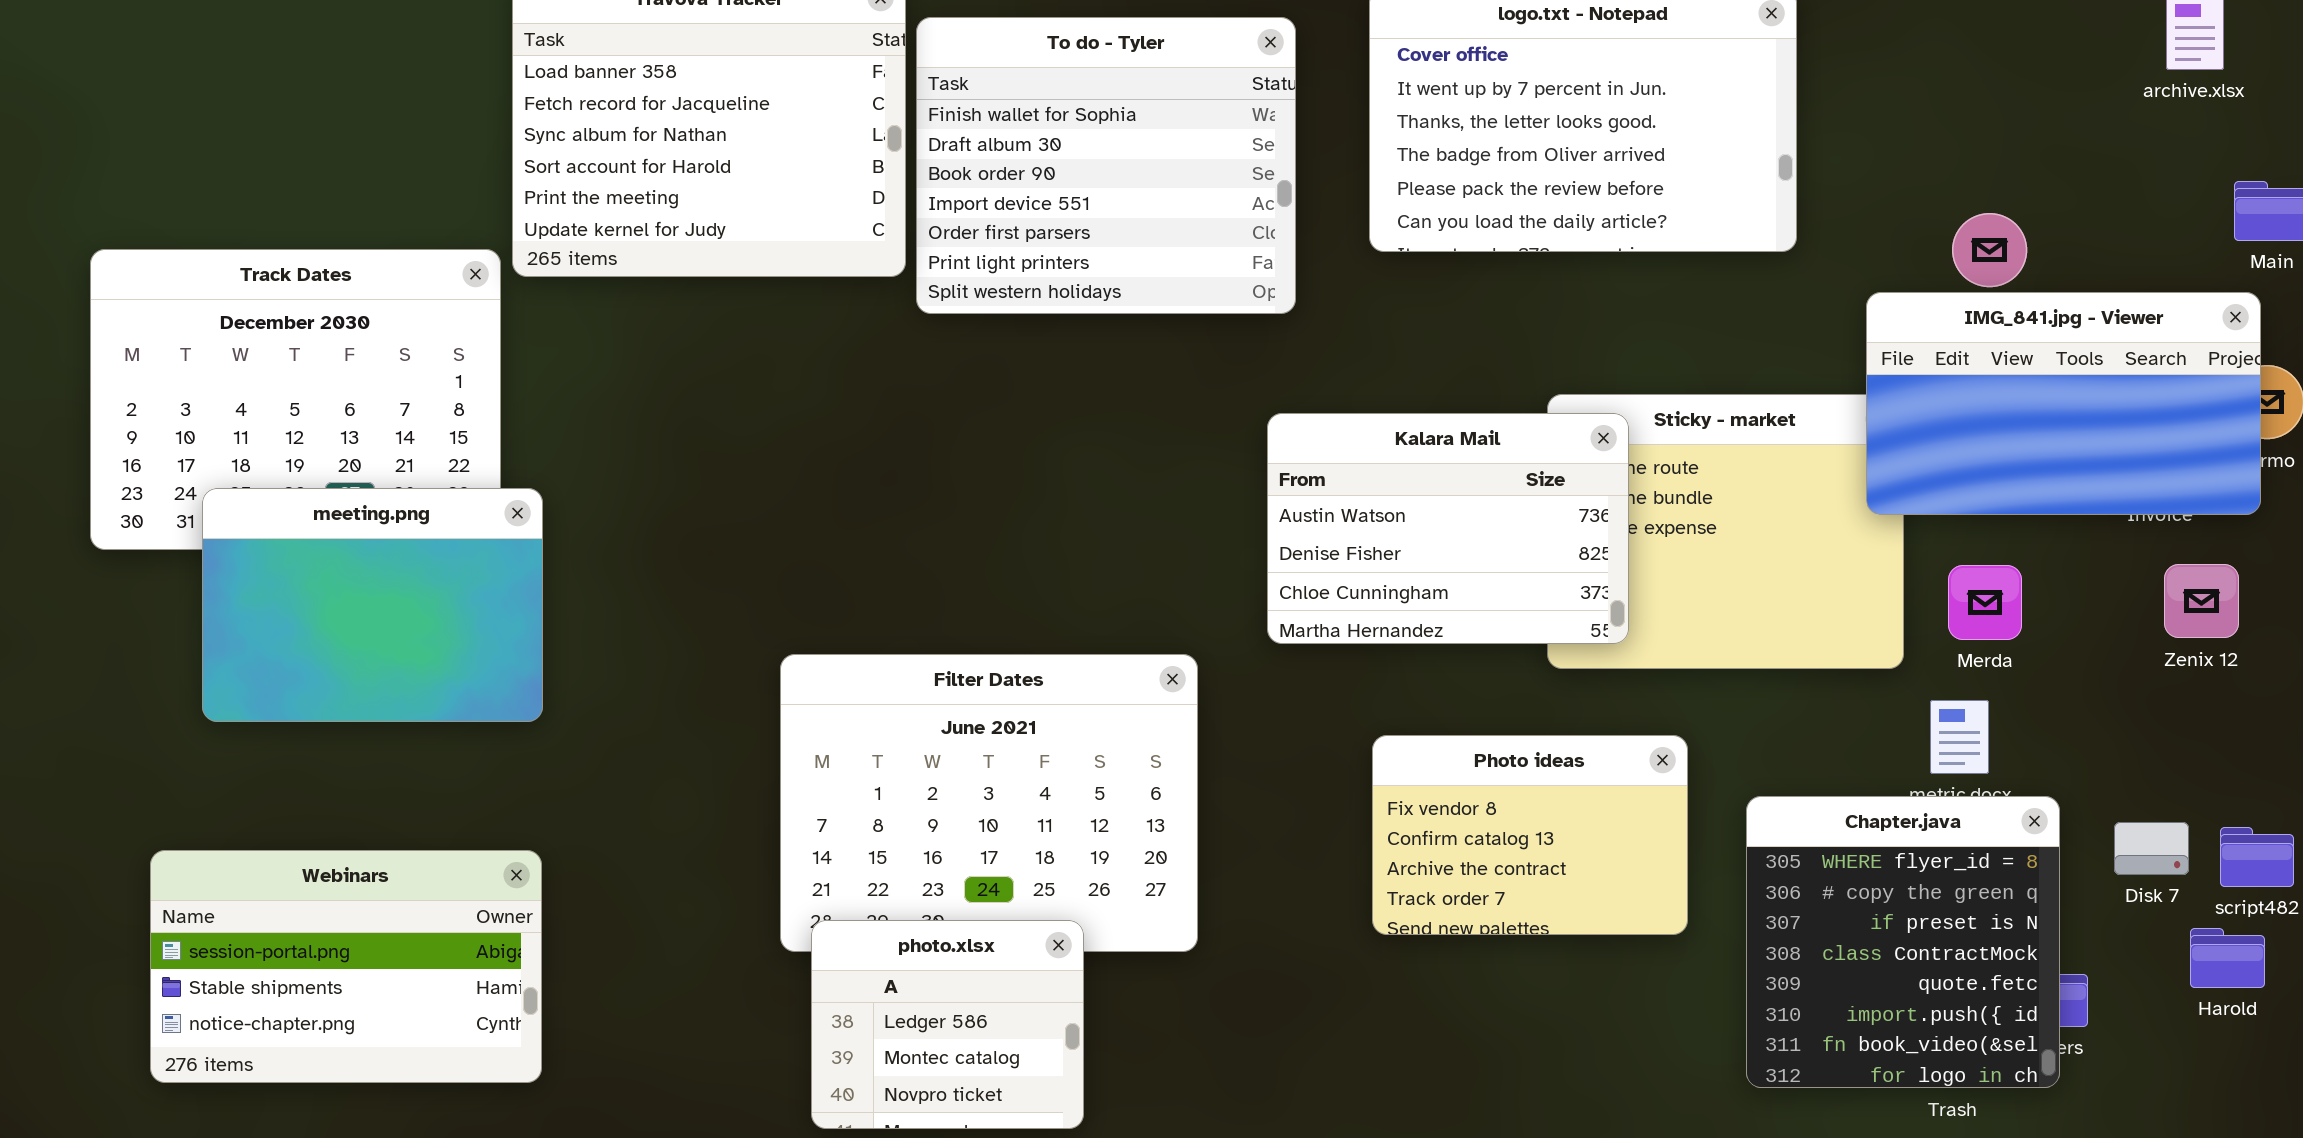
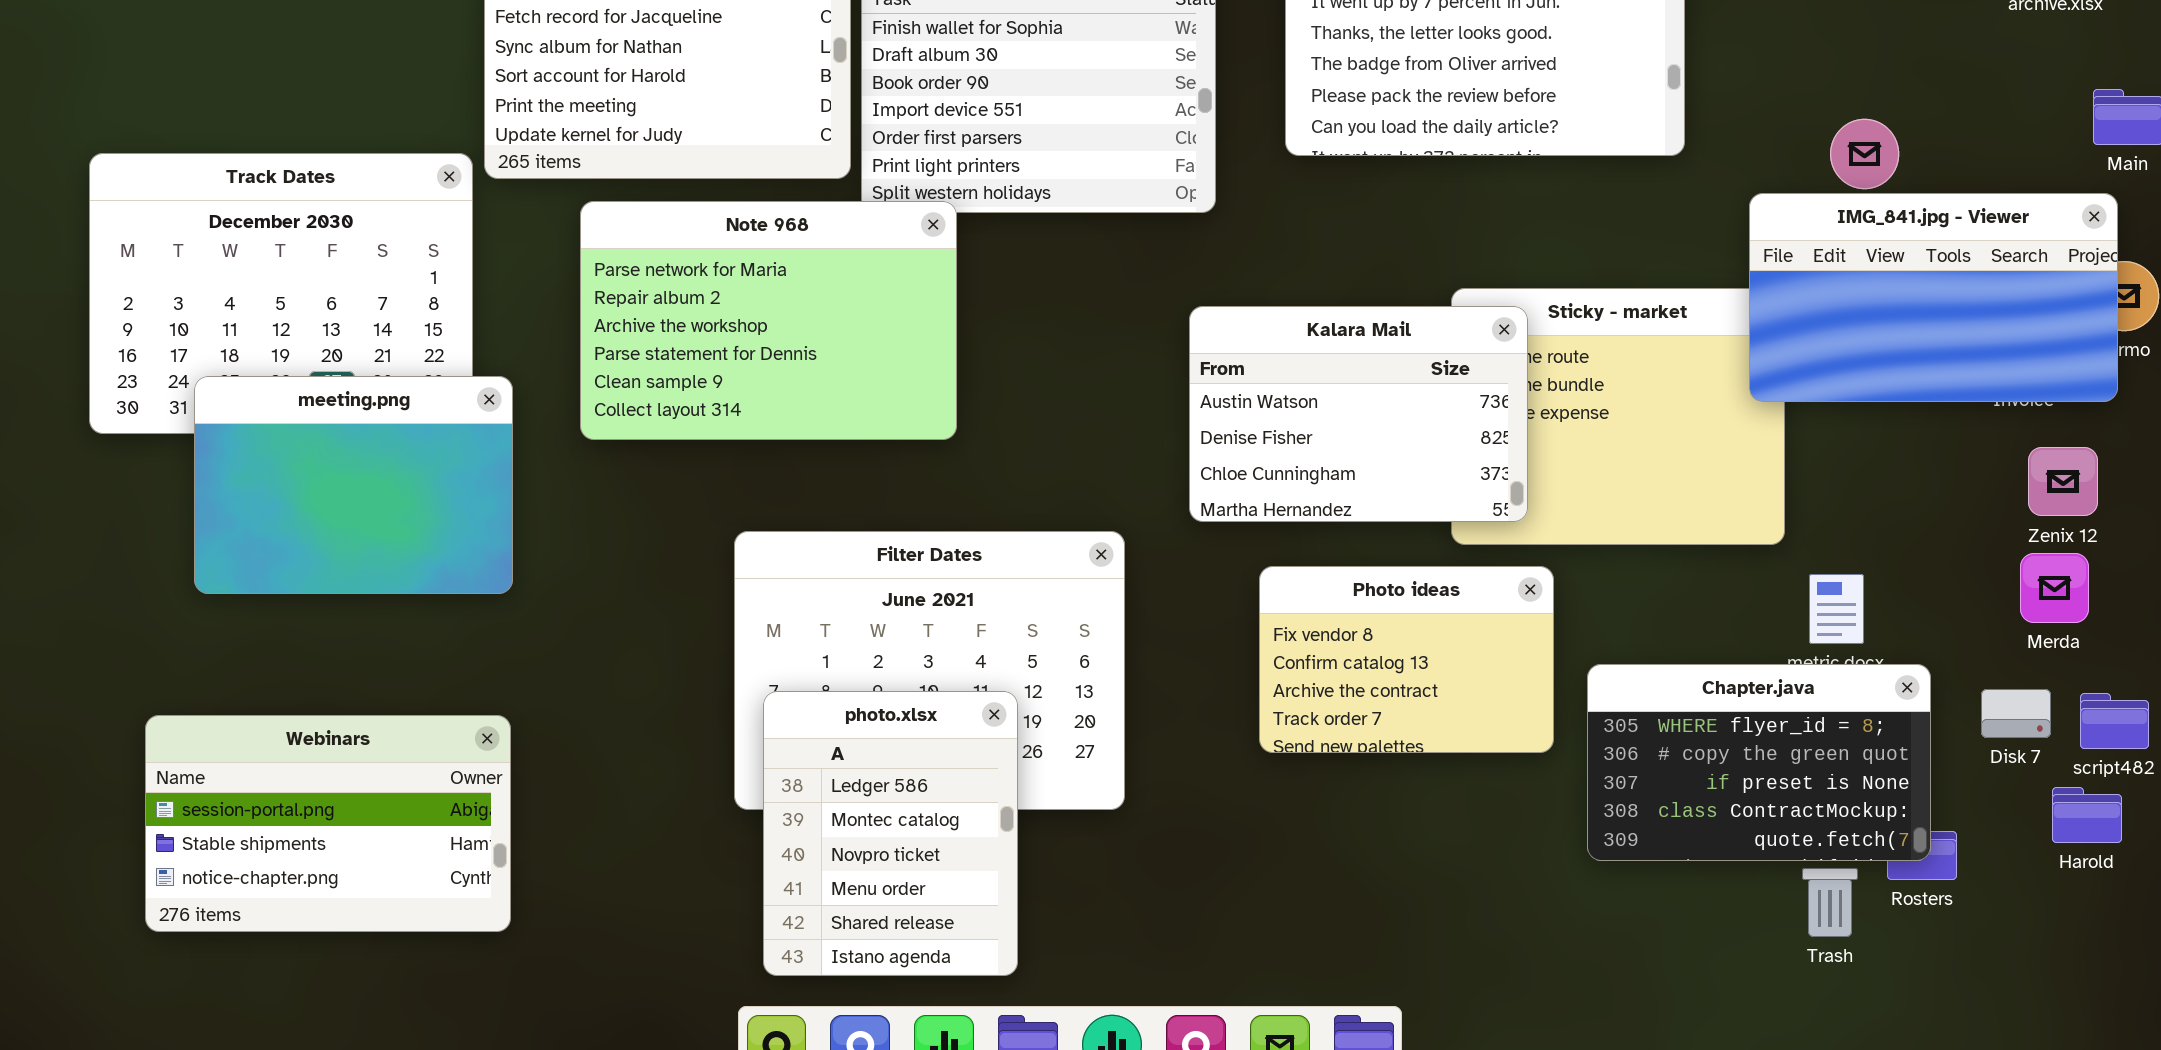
Note 968: none -> [580,201,957,440], opened
Merda: [1948,565,2022,640] -> [2020,553,2089,623], moved
Photo ideas: [1372,735,1688,935] -> [1259,566,1554,753], moved
Chapter.java: [1746,796,2060,1088] -> [1587,664,1931,861], resized
photo.xlsx: [811,920,1084,1129] -> [763,691,1018,976], resized

